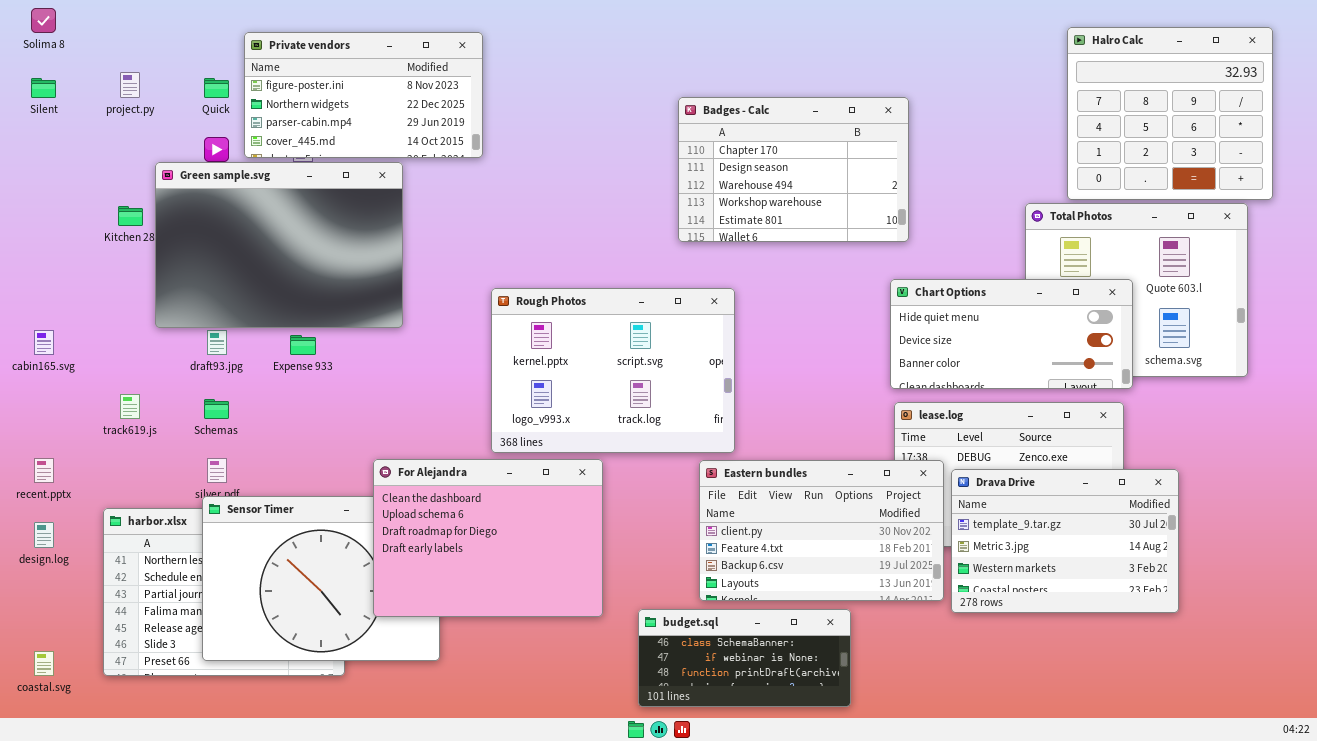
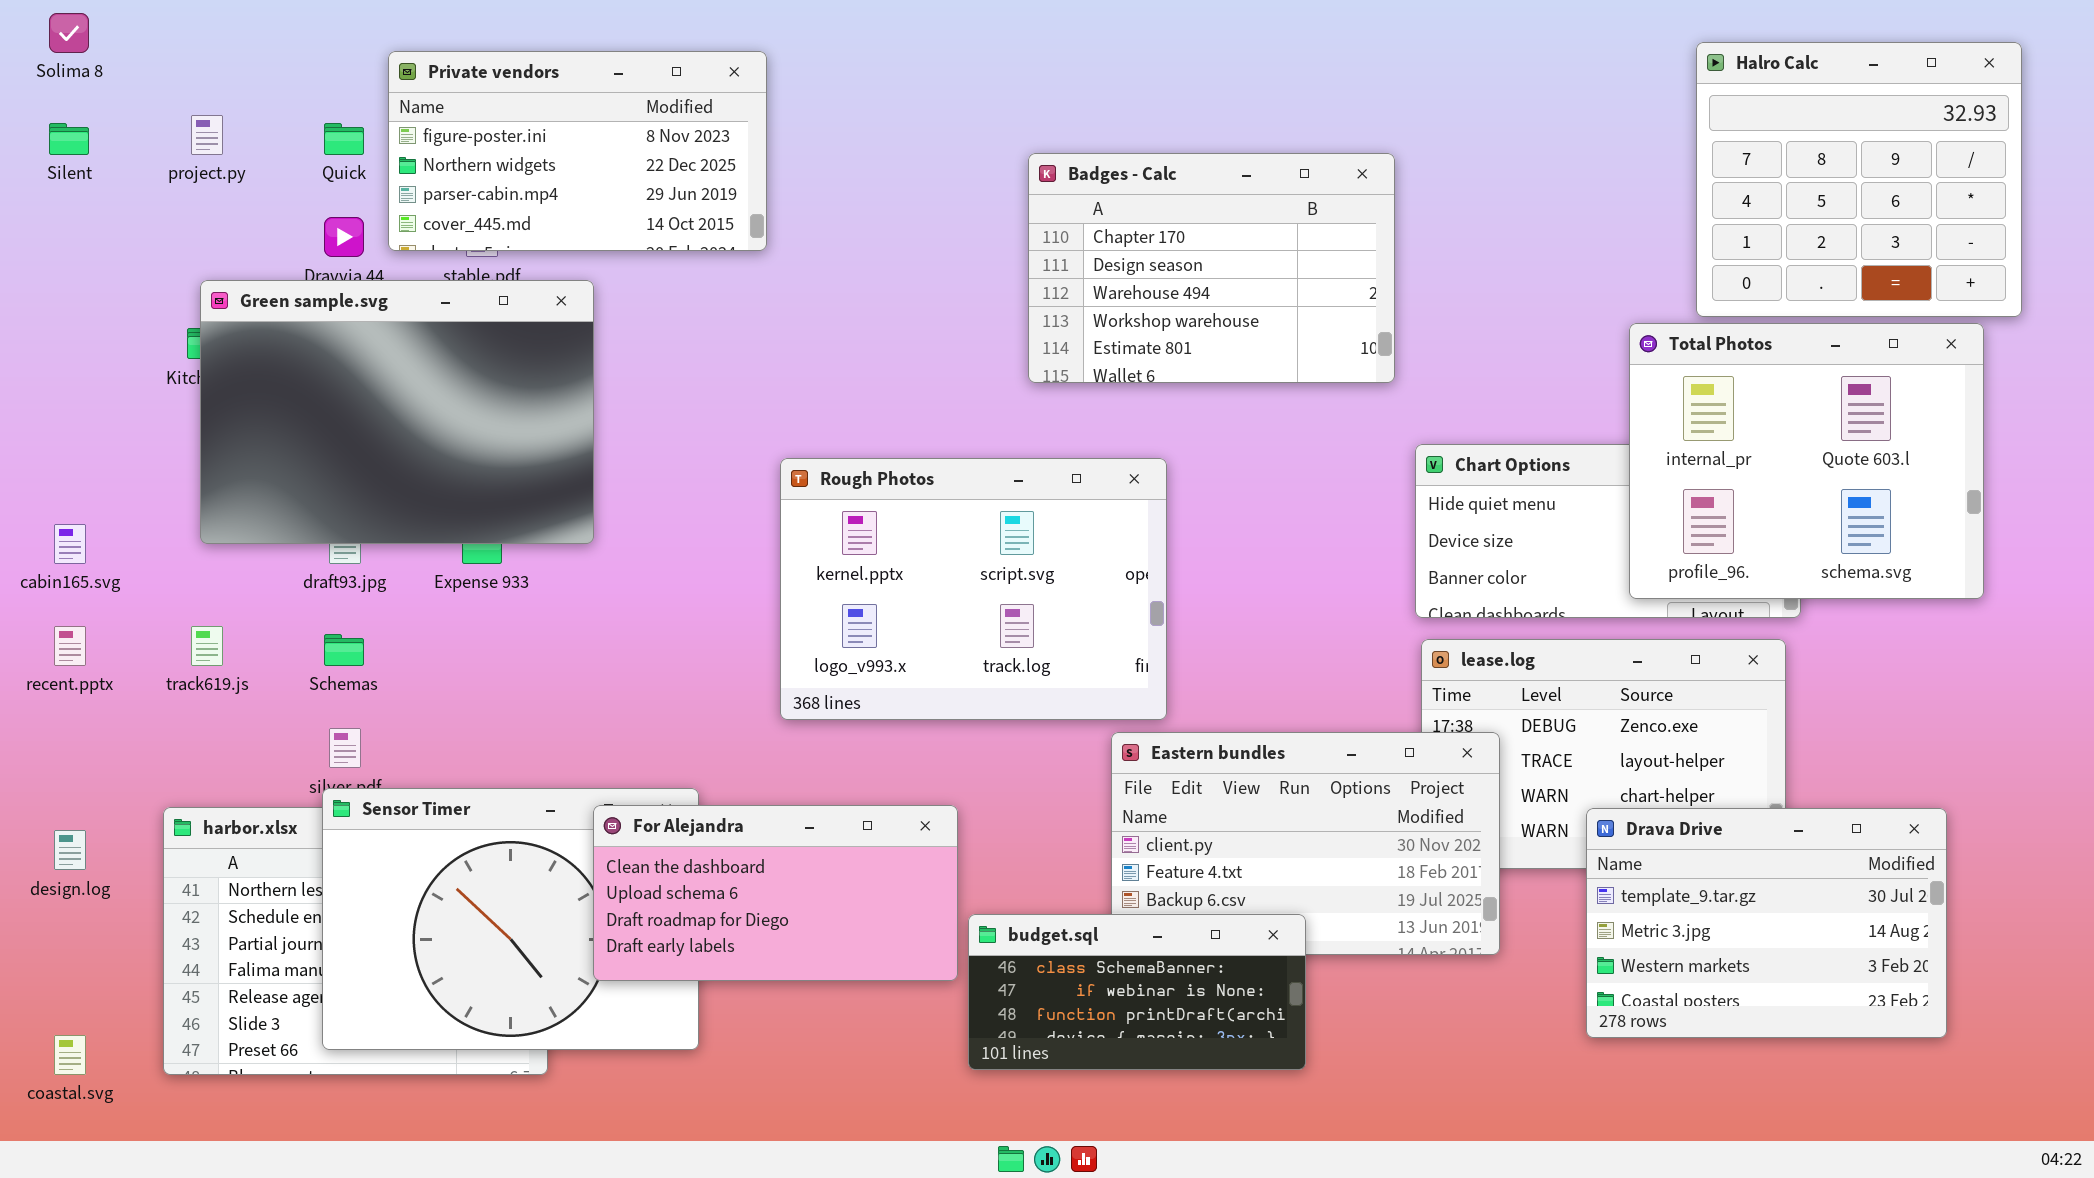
Badges - Calc: [678,97,909,242] -> [1028,153,1395,383], moved
Green sample.svg: [155,162,403,328] -> [200,280,594,544], moved
Total Photos: [1025,203,1248,377] -> [1629,323,1984,599], raised
recent.pptx: [34,458,54,483] -> [54,626,86,666], moved
For Alejandra: [373,459,603,617] -> [593,805,958,981], resized
Drava Drive: [951,469,1179,613] -> [1586,808,1947,1038], moved
budget.sql: [638,609,851,707] -> [968,914,1306,1070], moved

